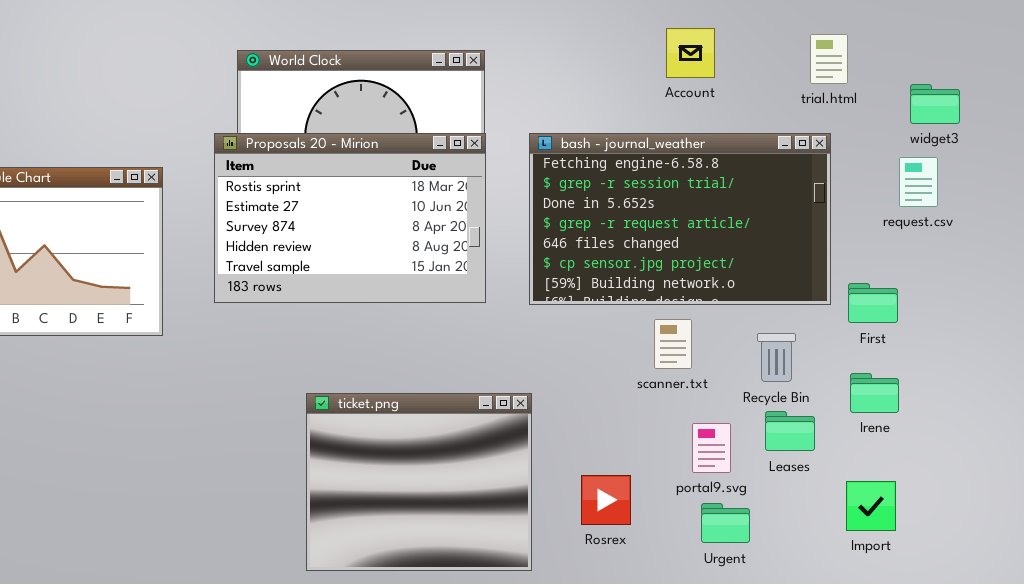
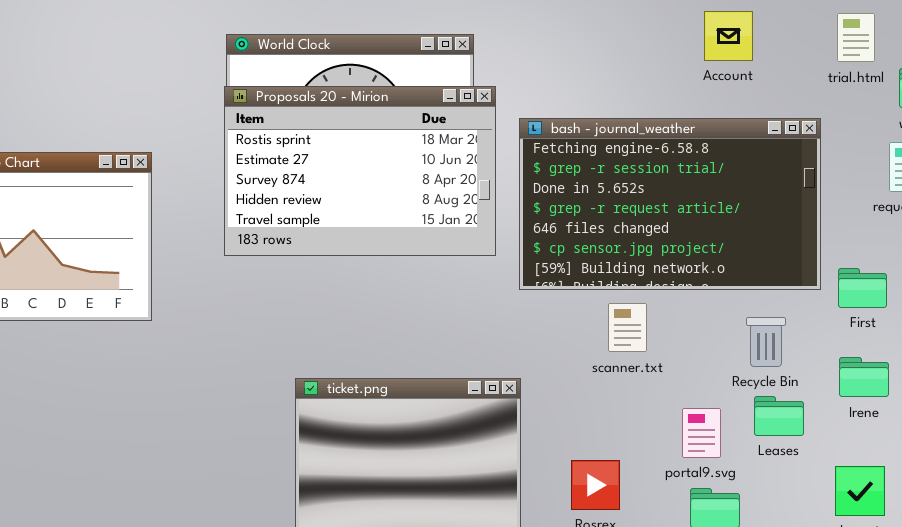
Account: [666,28,715,78] -> [704,11,753,61], moved
trial.html: [810,34,848,84] -> [837,13,875,62], moved
Proposals 20 - Mirion: [214,133,486,303] -> [224,86,496,256], moved
scanner.txt: [654,319,692,369] -> [608,303,647,352], moved

